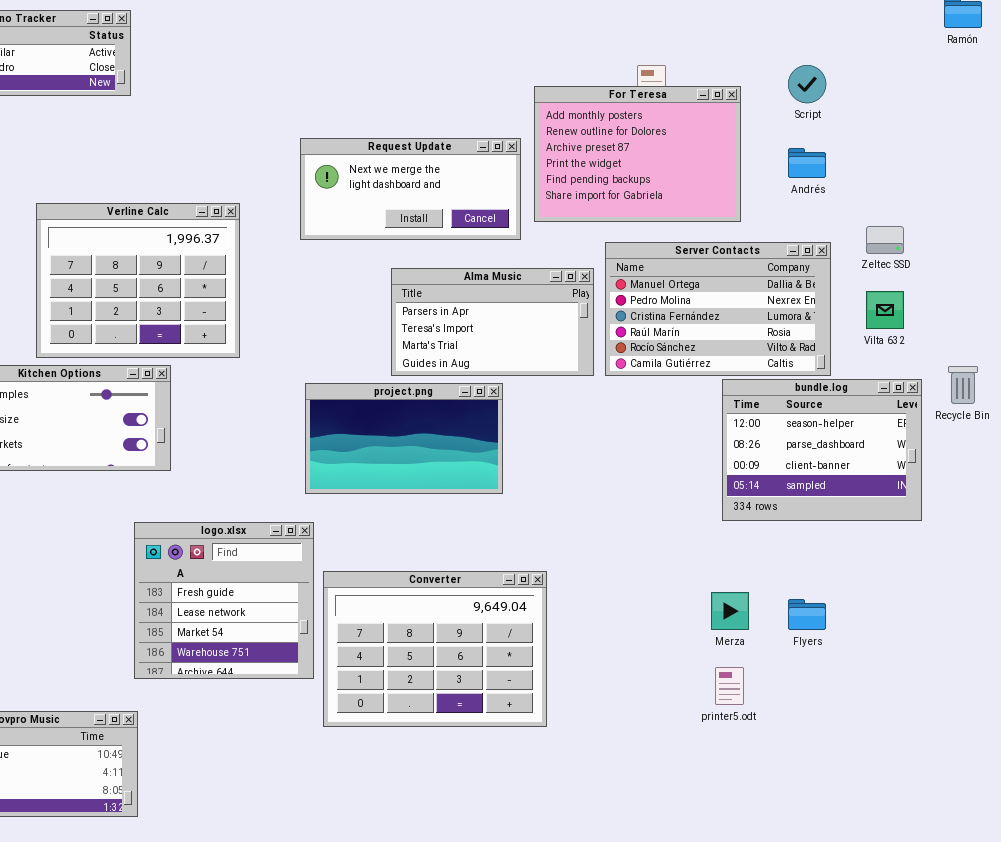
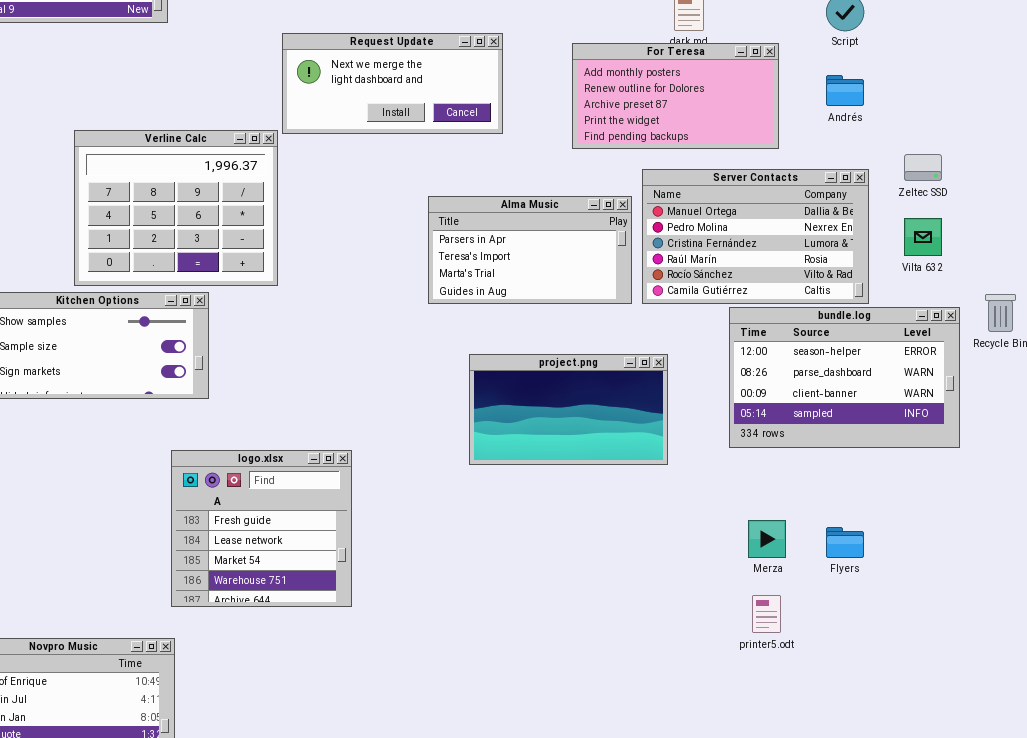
For Teresa: [534,86,741,222] -> [572,43,779,149], resized
Request Update: [300,138,521,240] -> [282,33,503,134], moved
bundle.log: [722,379,922,521] -> [729,307,960,448], resized
project.png: [305,383,503,494] -> [469,354,668,465], moved
Converter: [323,571,547,727] -> none, closed

